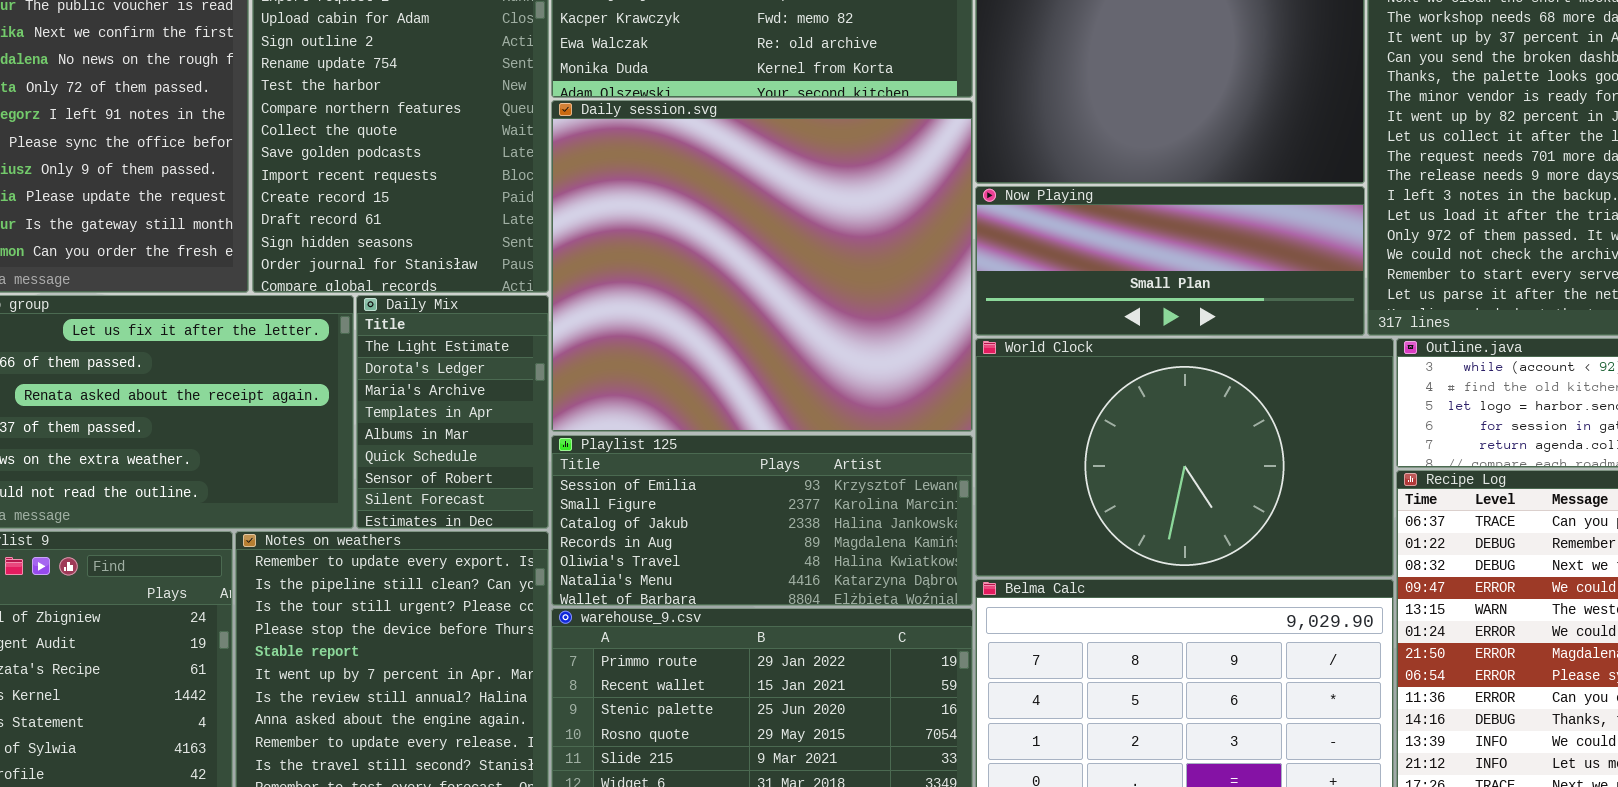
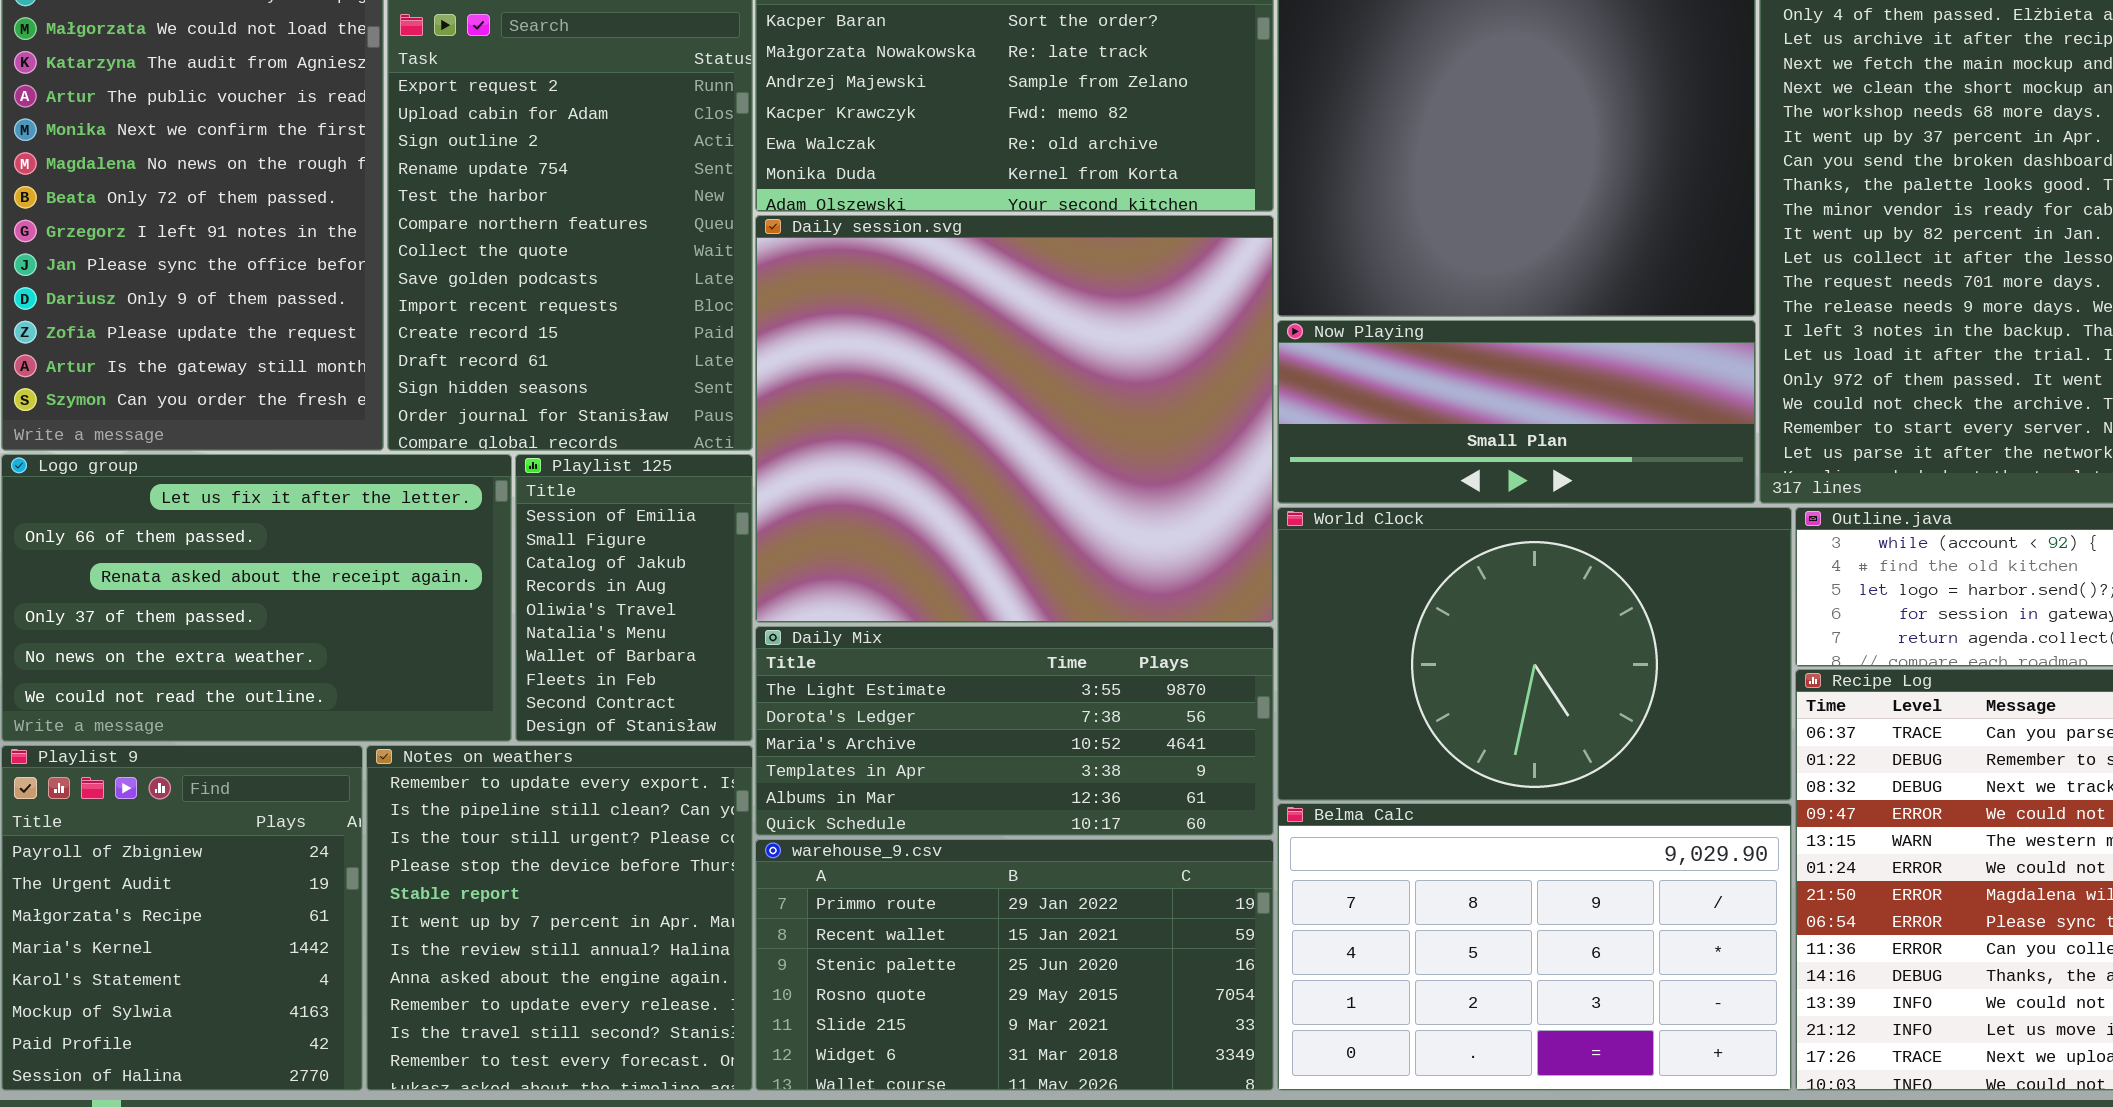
Daily Mix: [356,295,549,529] -> [755,626,1274,836], moved, resized
Playlist 125: [551,435,973,606] -> [515,454,753,742], moved, resized

